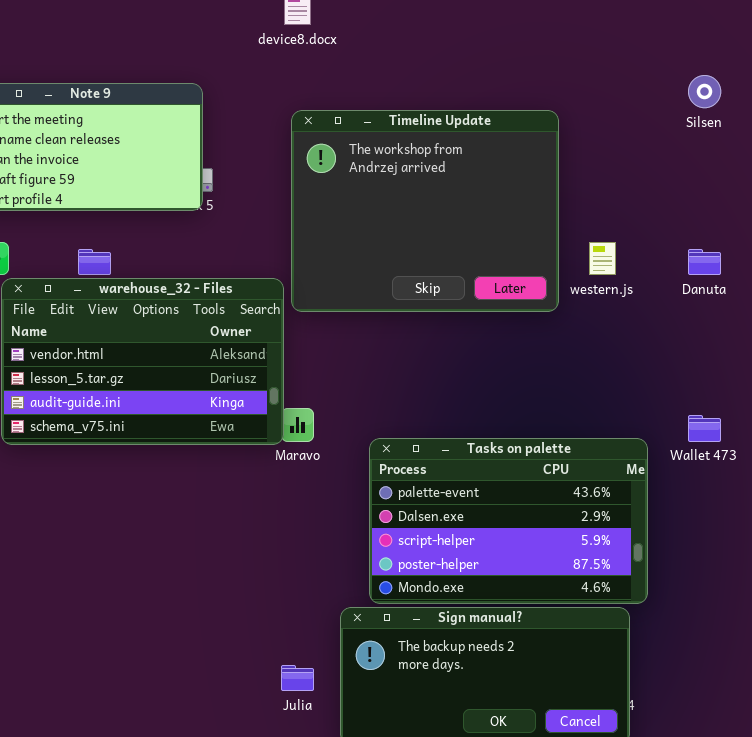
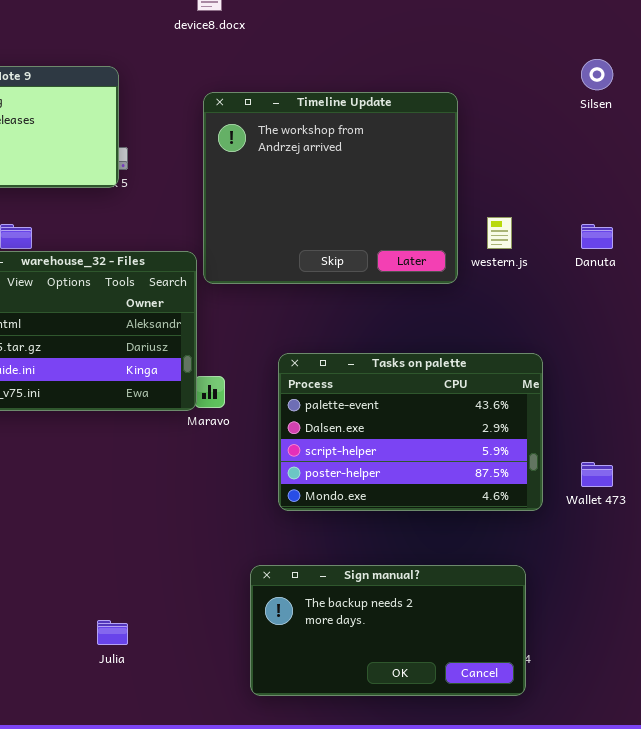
Wallet 473: [688,415,721,442] -> [581,462,613,487], moved
Tasks on palette: [369,438,648,604] -> [278,353,543,511], moved
Julia: [281,665,314,691] -> [97,620,128,645], moved

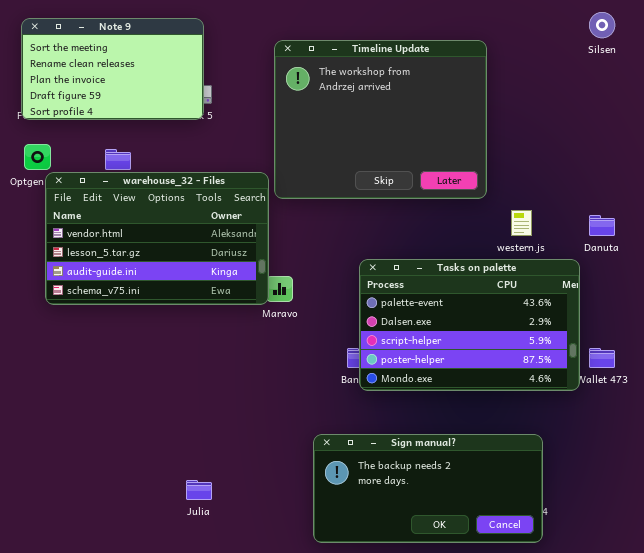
western.js: [487,217,512,249] -> [511,210,532,236], moved
Danuta: [581,224,613,249] -> [589,215,615,236], moved
Tasks on palette: [278,353,543,511] -> [359,259,580,391], moved

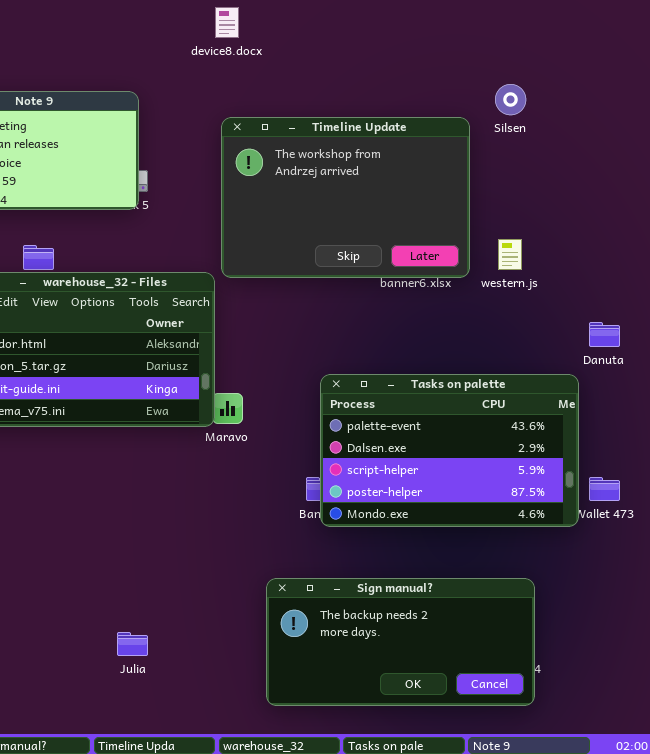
Silsen: [589,12,615,38] -> [495,84,526,115], moved
Timeline Update: [274,40,487,199] -> [221,117,470,278], resized
western.js: [511,210,532,236] -> [498,239,522,270], moved

